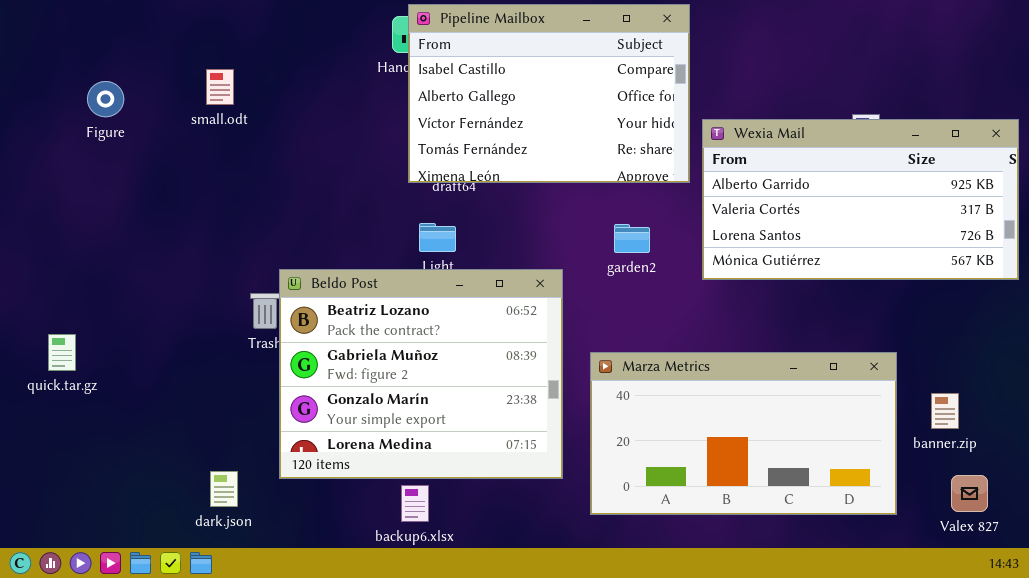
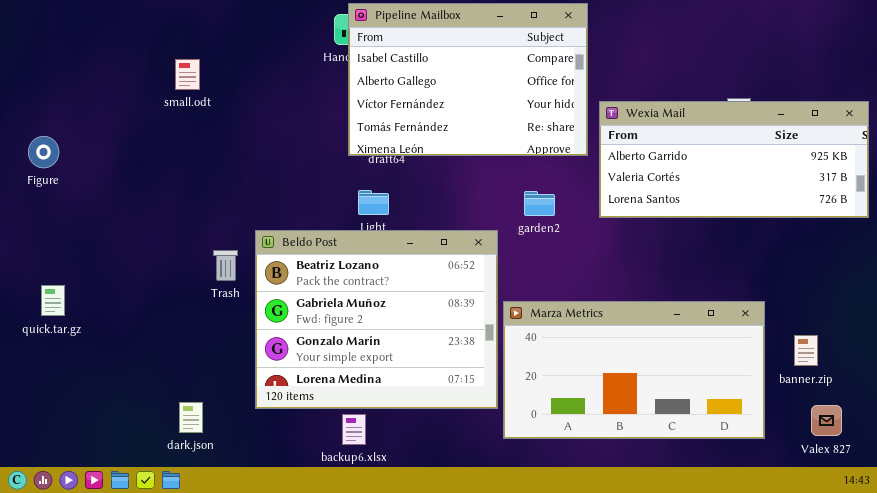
Figure: [87,81,124,117] -> [28,136,59,168], moved
Wexia Mail: [702,119,1019,280] -> [599,101,869,218], resized
Beldo Post: [279,269,563,479] -> [255,230,498,409], moved

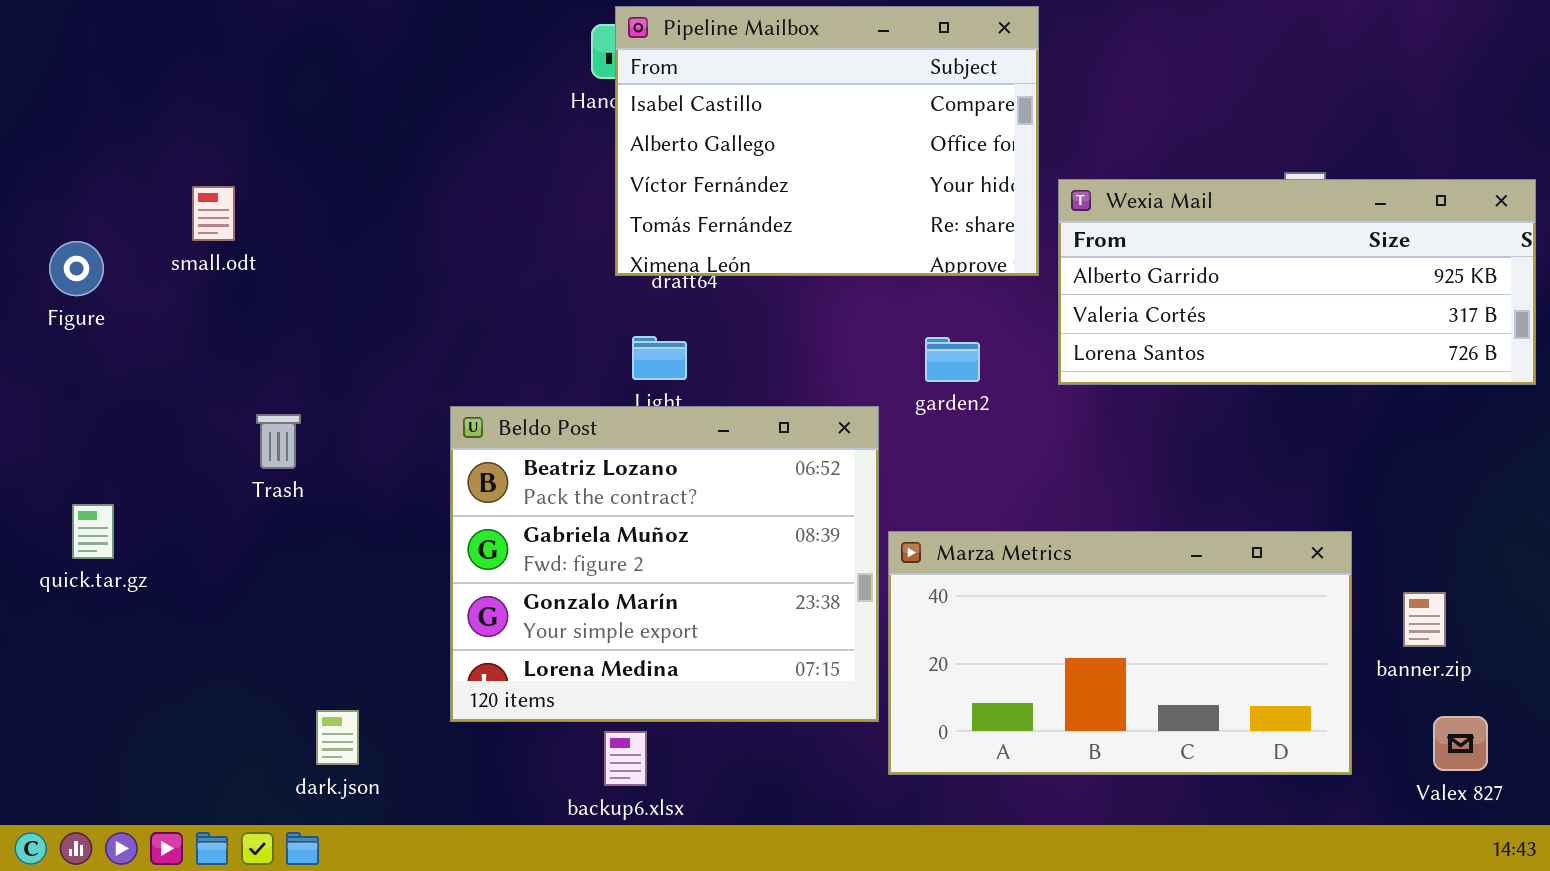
small.odt: [175,59,200,90] -> [192,186,235,241], moved
Trash: [213,250,238,281] -> [256,414,301,469], moved

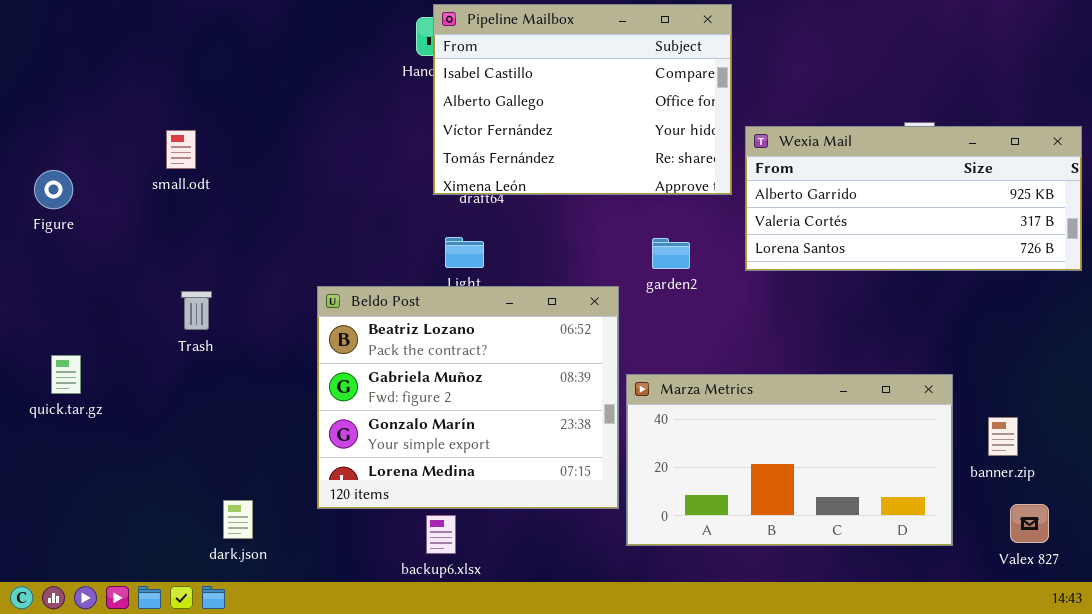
small.odt: [192,186,235,241] -> [166,130,196,169], moved

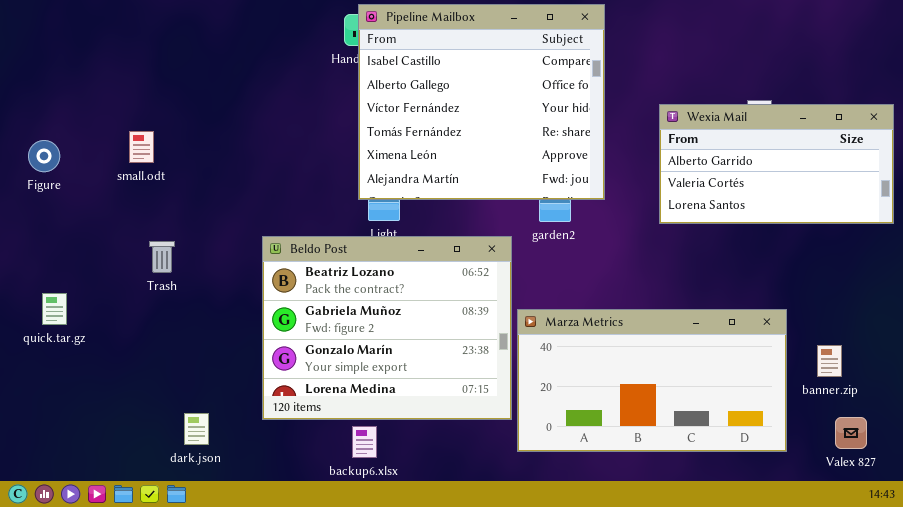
Pipeline Mailbox: [433,4,732,195] -> [358,4,605,200], resized
Wexia Mail: [745,126,1082,271] -> [659,104,894,224], resized
small.odt: [166,130,196,169] -> [129,131,154,163], moved

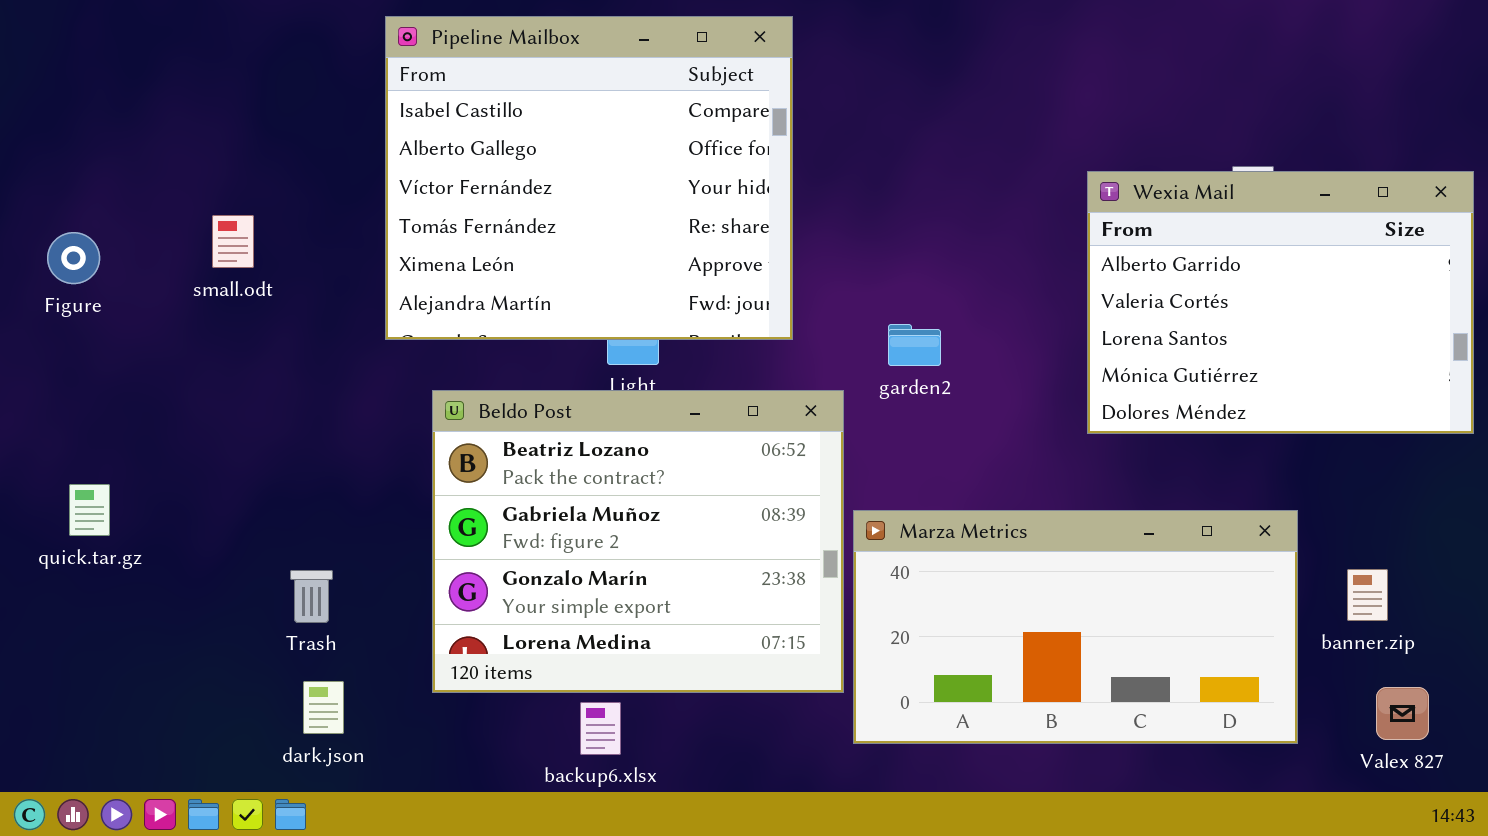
Pipeline Mailbox: [358,4,605,200] -> [385,16,793,340], moved
Wexia Mail: [659,104,894,224] -> [1087,171,1474,434], resized
Trash: [149,241,175,273] -> [290,570,333,623], moved

